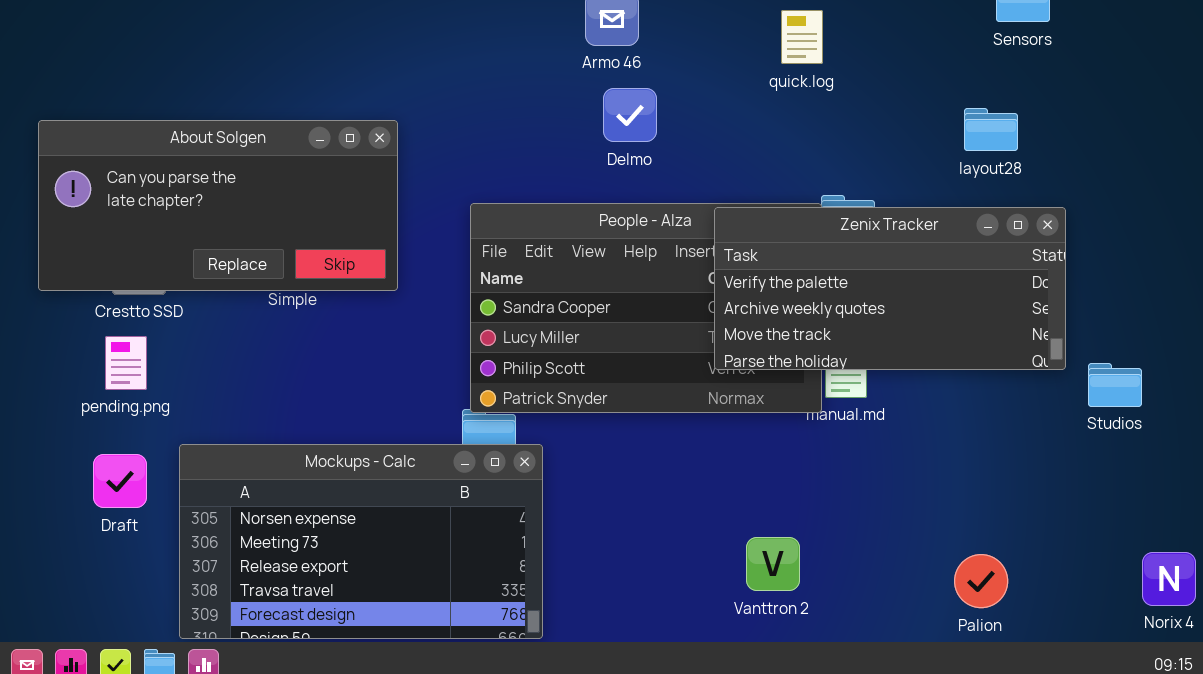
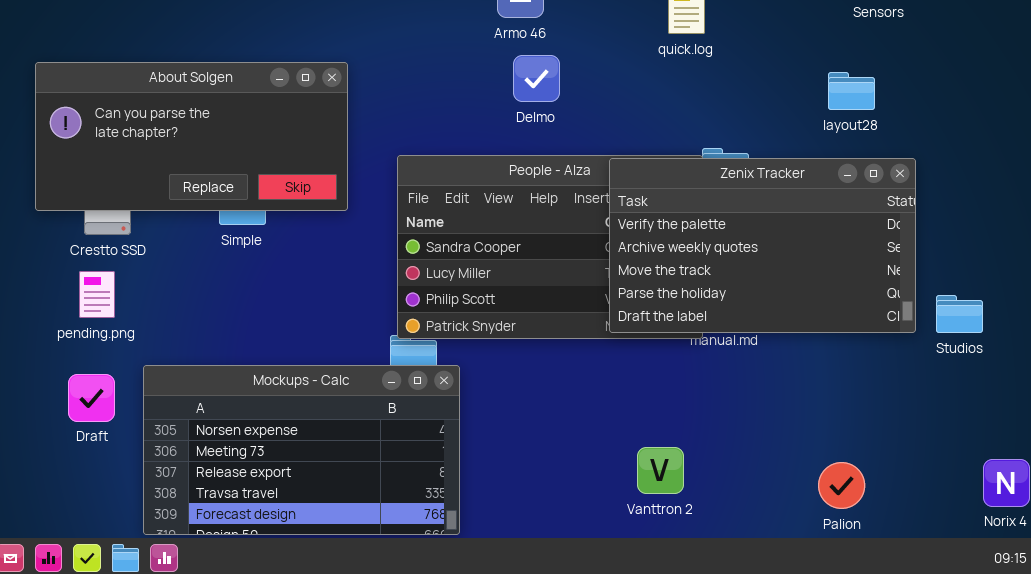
About Solgen: [38,120,398,291] -> [35,62,348,211], moved
Zenix Tracker: [714,207,1066,370] -> [609,158,916,333], resized

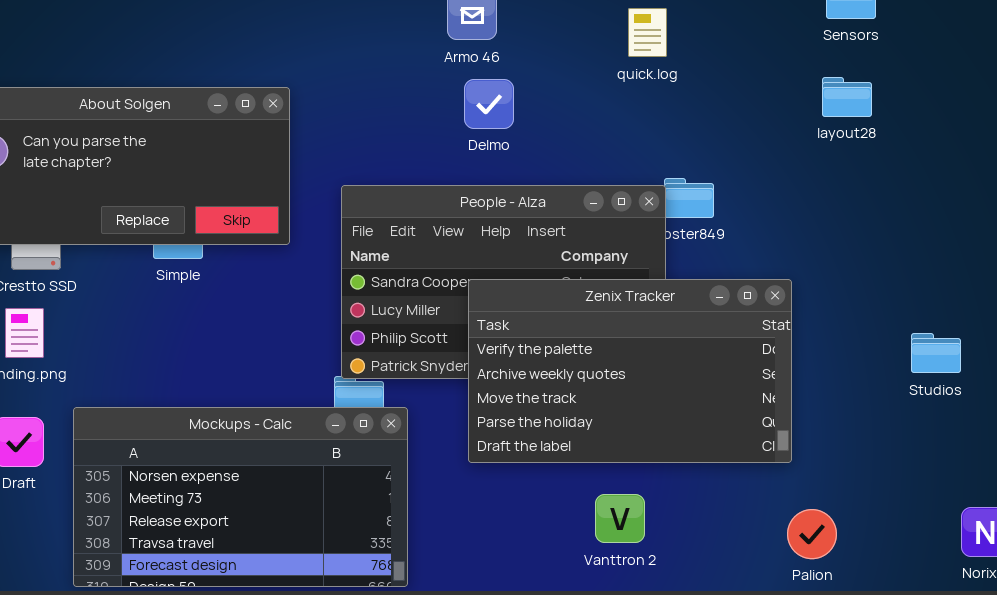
layout28: [828,72,875,110] -> [822,77,872,117], moved
Zenix Tracker: [609,158,916,333] -> [468,279,792,463], moved

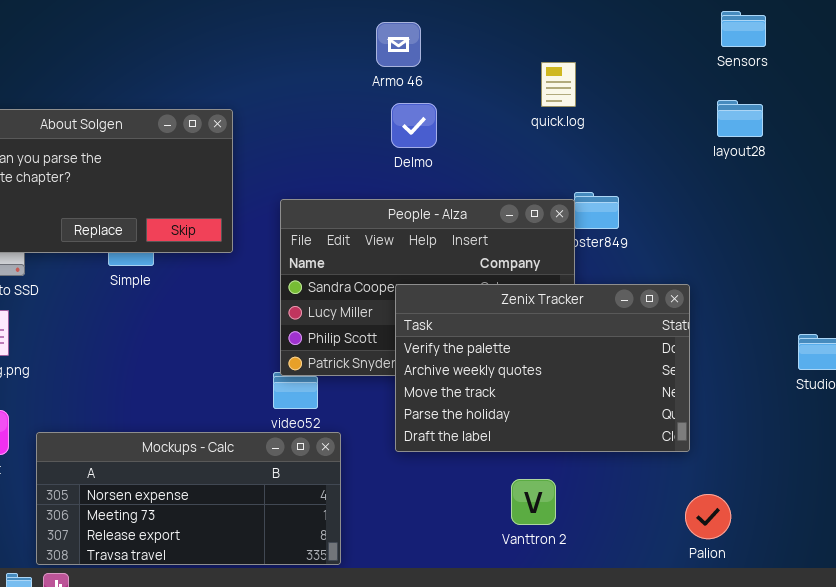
quick.log: [628,8,667,57] -> [541,62,576,107], moved
Mockups - Calc: [73,407,408,587] -> [36,432,341,565], resized

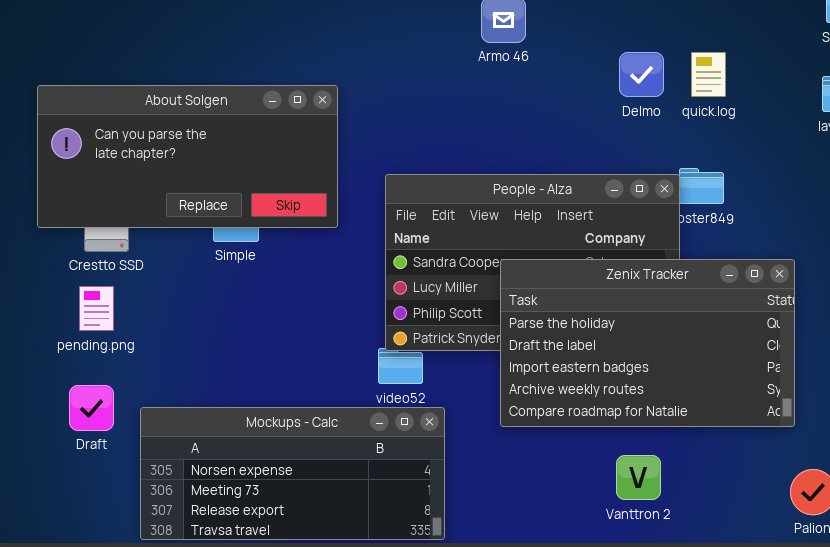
quick.log: [541,62,576,107] -> [691,52,726,97], moved
Delmo: [391,103,437,148] -> [619,52,664,97], moved
Zenix Tracker: [395,284,690,452] -> [500,259,795,427], scrolled down 3 rows

